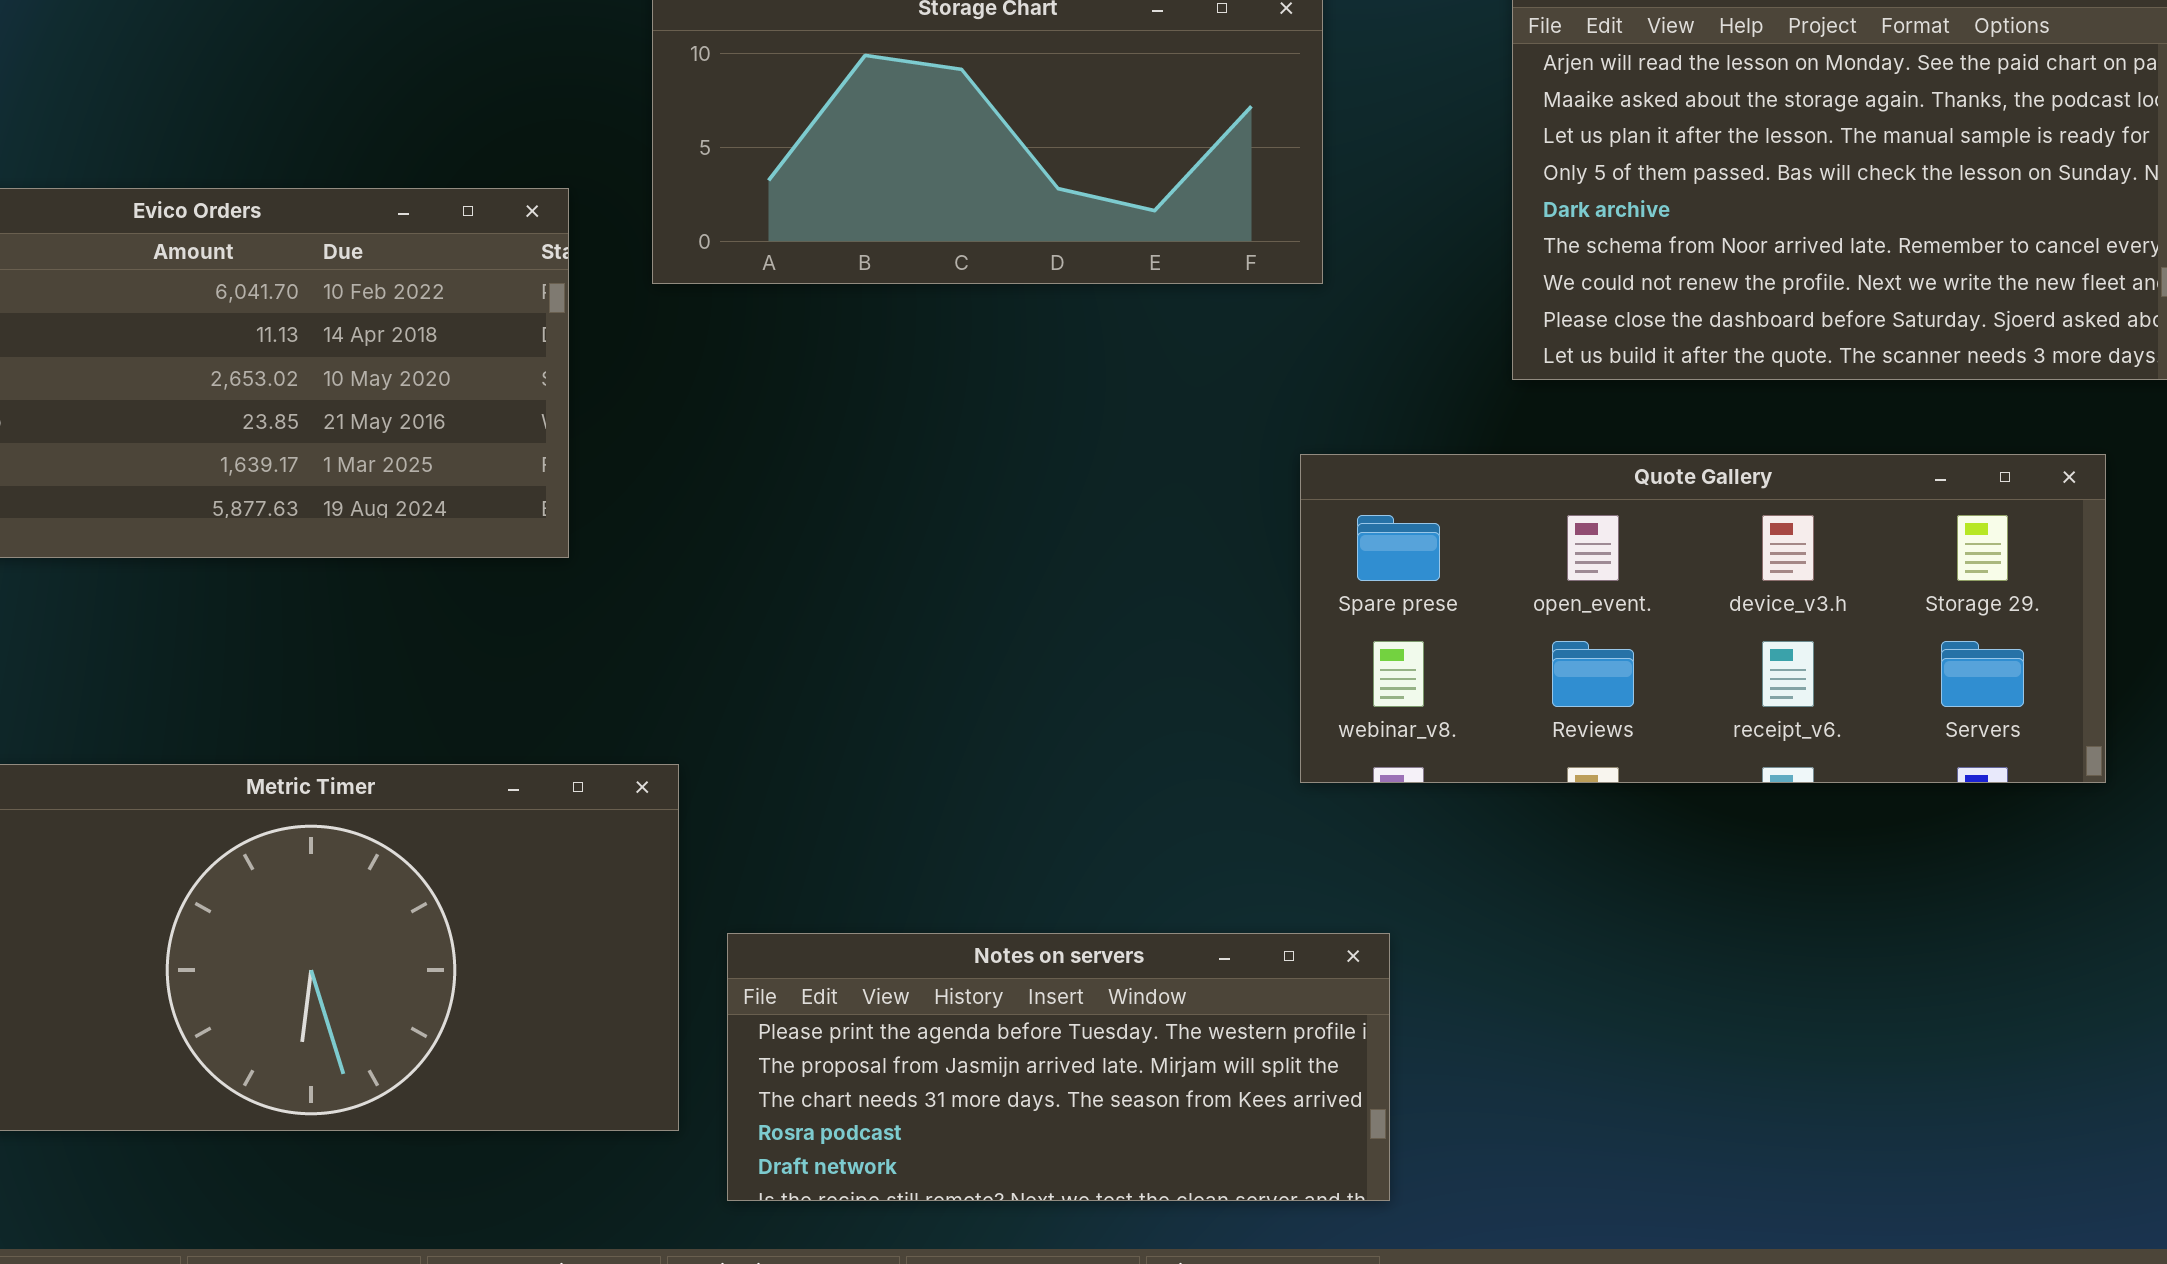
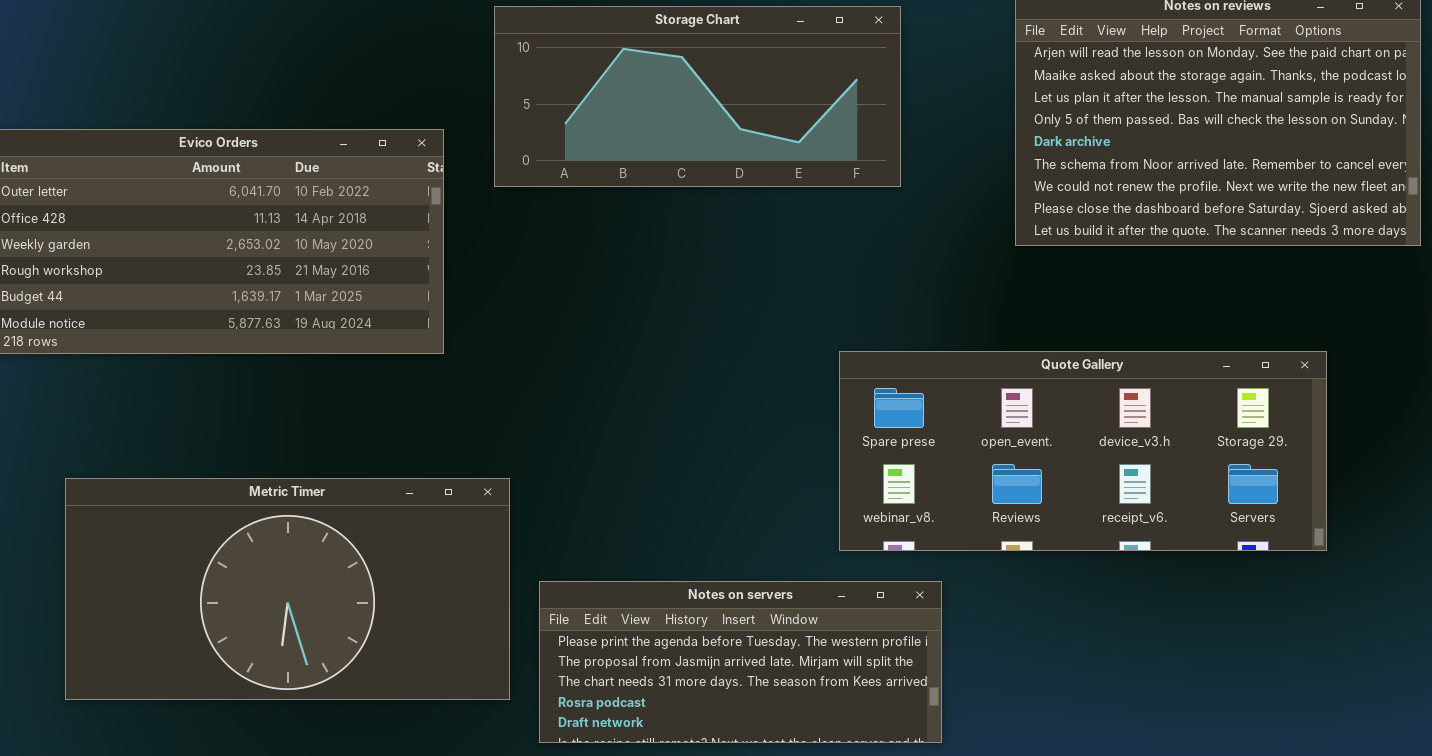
Quote Gallery: [1300,454,2106,783] -> [839,351,1327,551], moved

